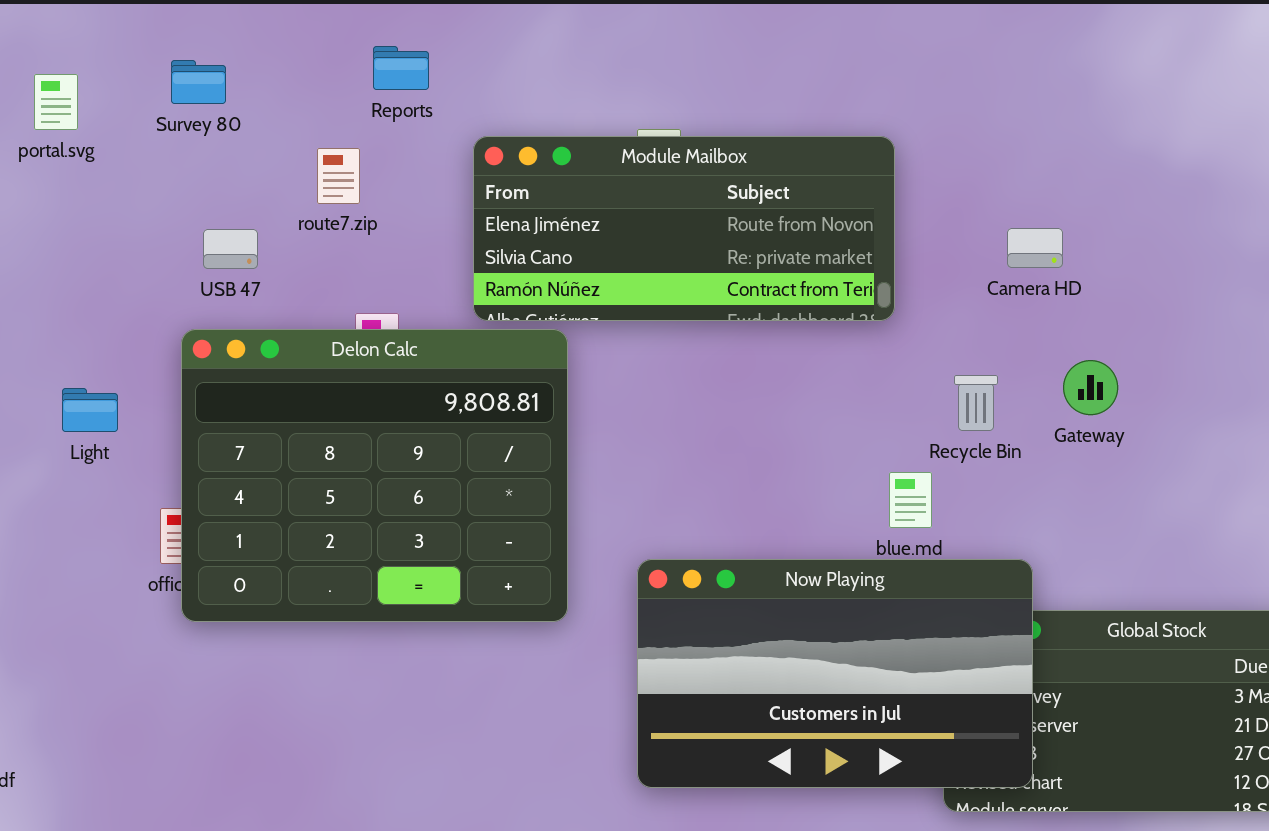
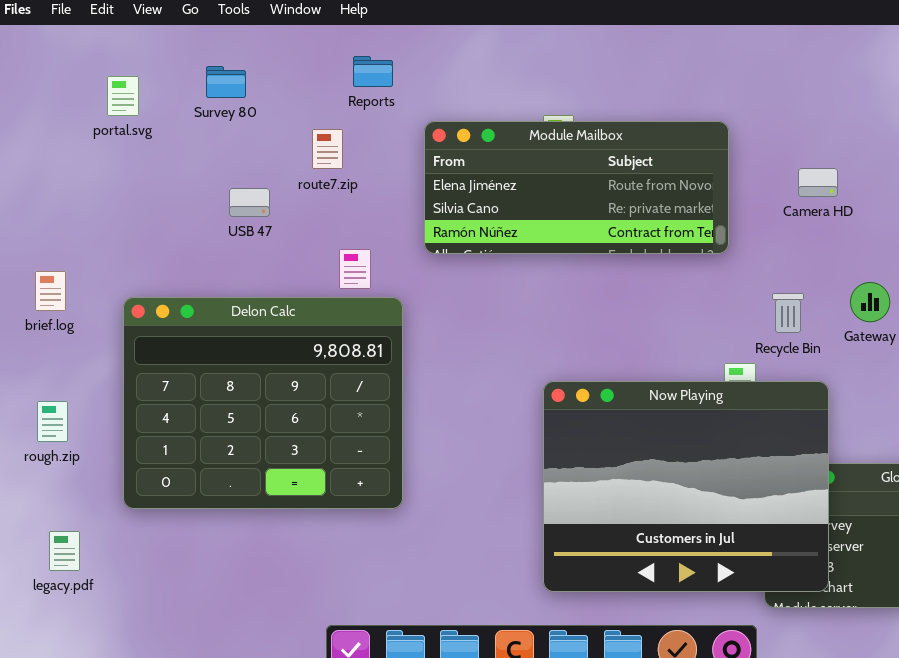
Camera HD: [1007,228,1063,268] -> [798,168,838,197], moved
Delon Calc: [181,329,568,622] -> [123,297,403,509], moved
Now Playing: [637,559,1033,788] -> [543,381,829,592], resized

